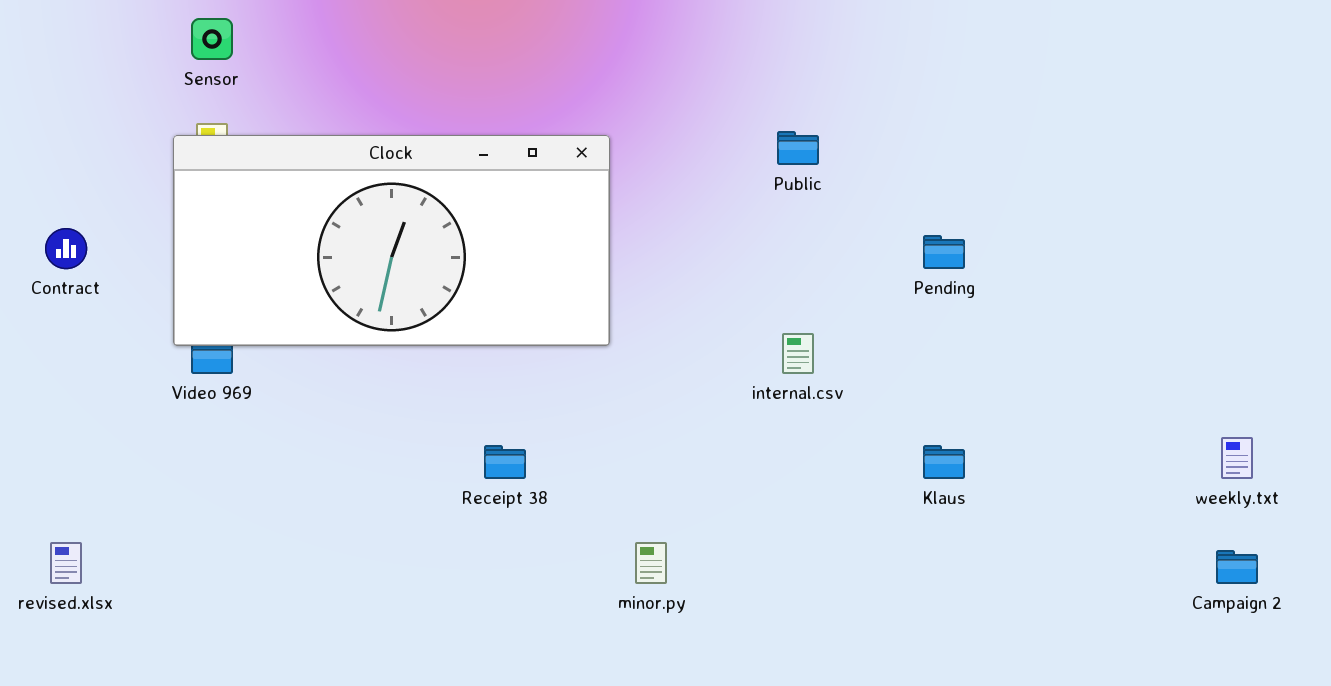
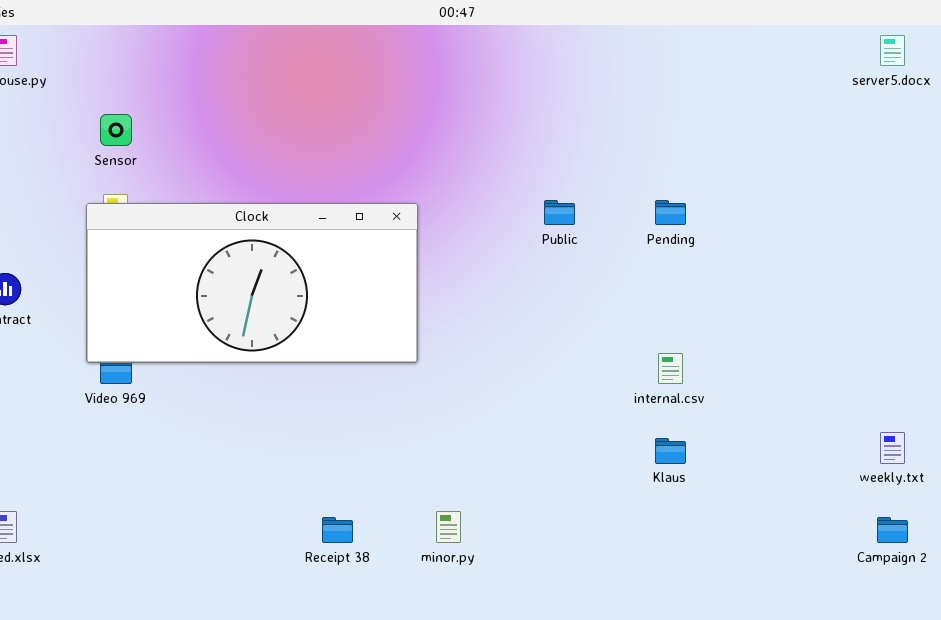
Pending: [923,235,965,269] -> [655,200,686,225], moved
internal.csv: [782,333,814,374] -> [658,353,683,384], moved
Receipt 38: [484,445,526,479] -> [322,517,353,543], moved

